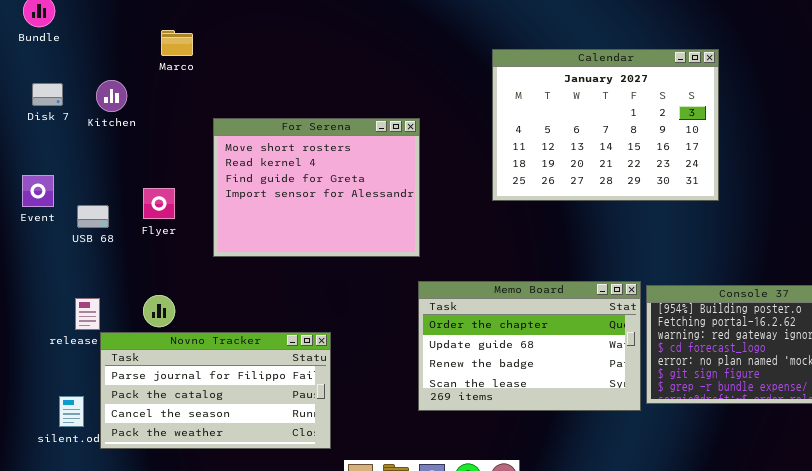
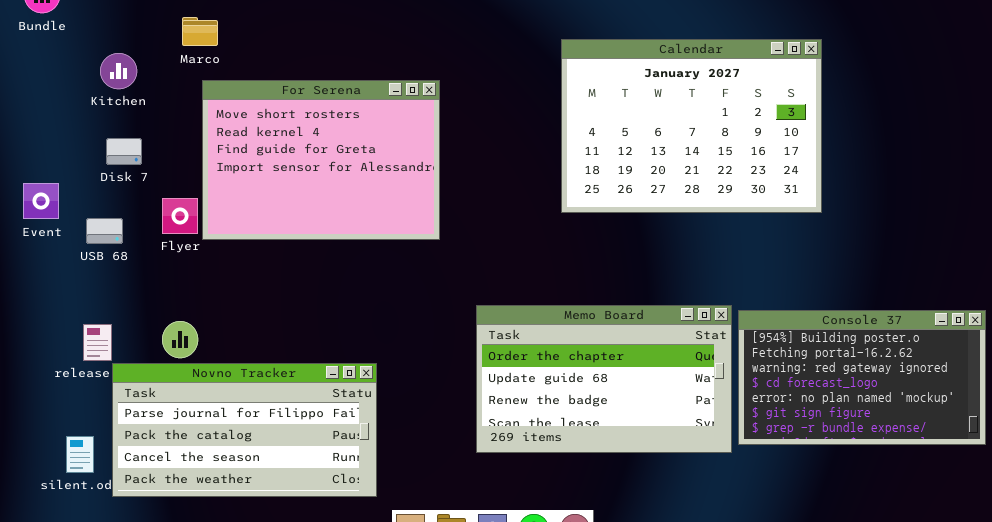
Kitchen: [96,80,127,112] -> [100,53,137,89], moved
Disk 7: [32,83,63,106] -> [106,138,142,165], moved
For Serena: [213,118,420,257] -> [202,80,440,240], moved

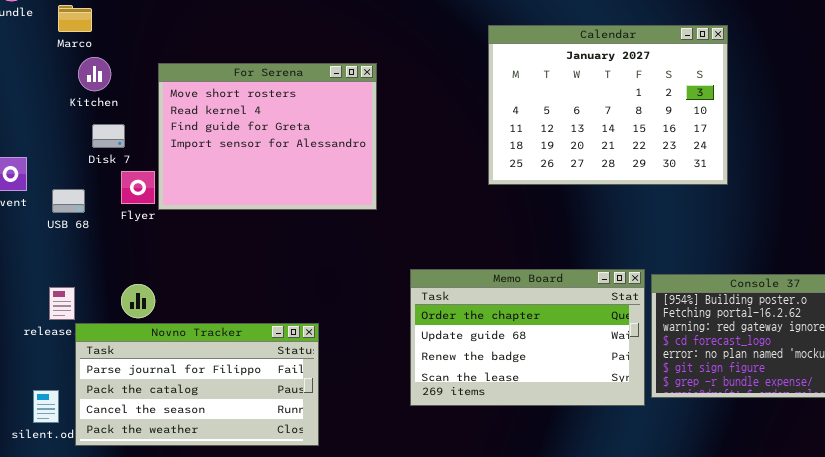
Marco: [182,17,218,46] -> [58,5,92,32], moved
Kitchen: [100,53,137,89] -> [78,57,111,91], moved
Disk 7: [106,138,142,165] -> [92,124,125,148], moved

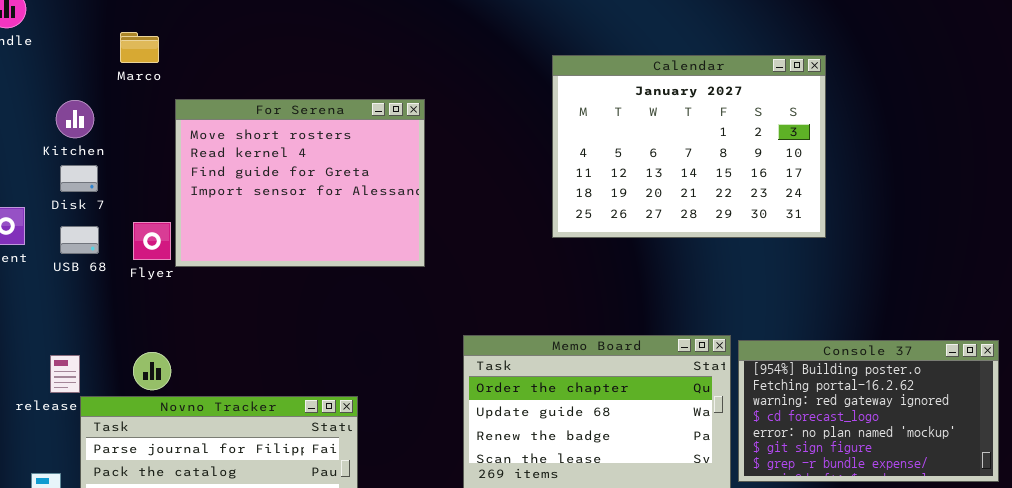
Marco: [58,5,92,32] -> [120,32,159,63], moved
Kitchen: [78,57,111,91] -> [56,100,94,138], moved
Disk 7: [92,124,125,148] -> [60,165,98,192], moved
USB 68: [52,189,85,213] -> [60,226,99,254], moved

